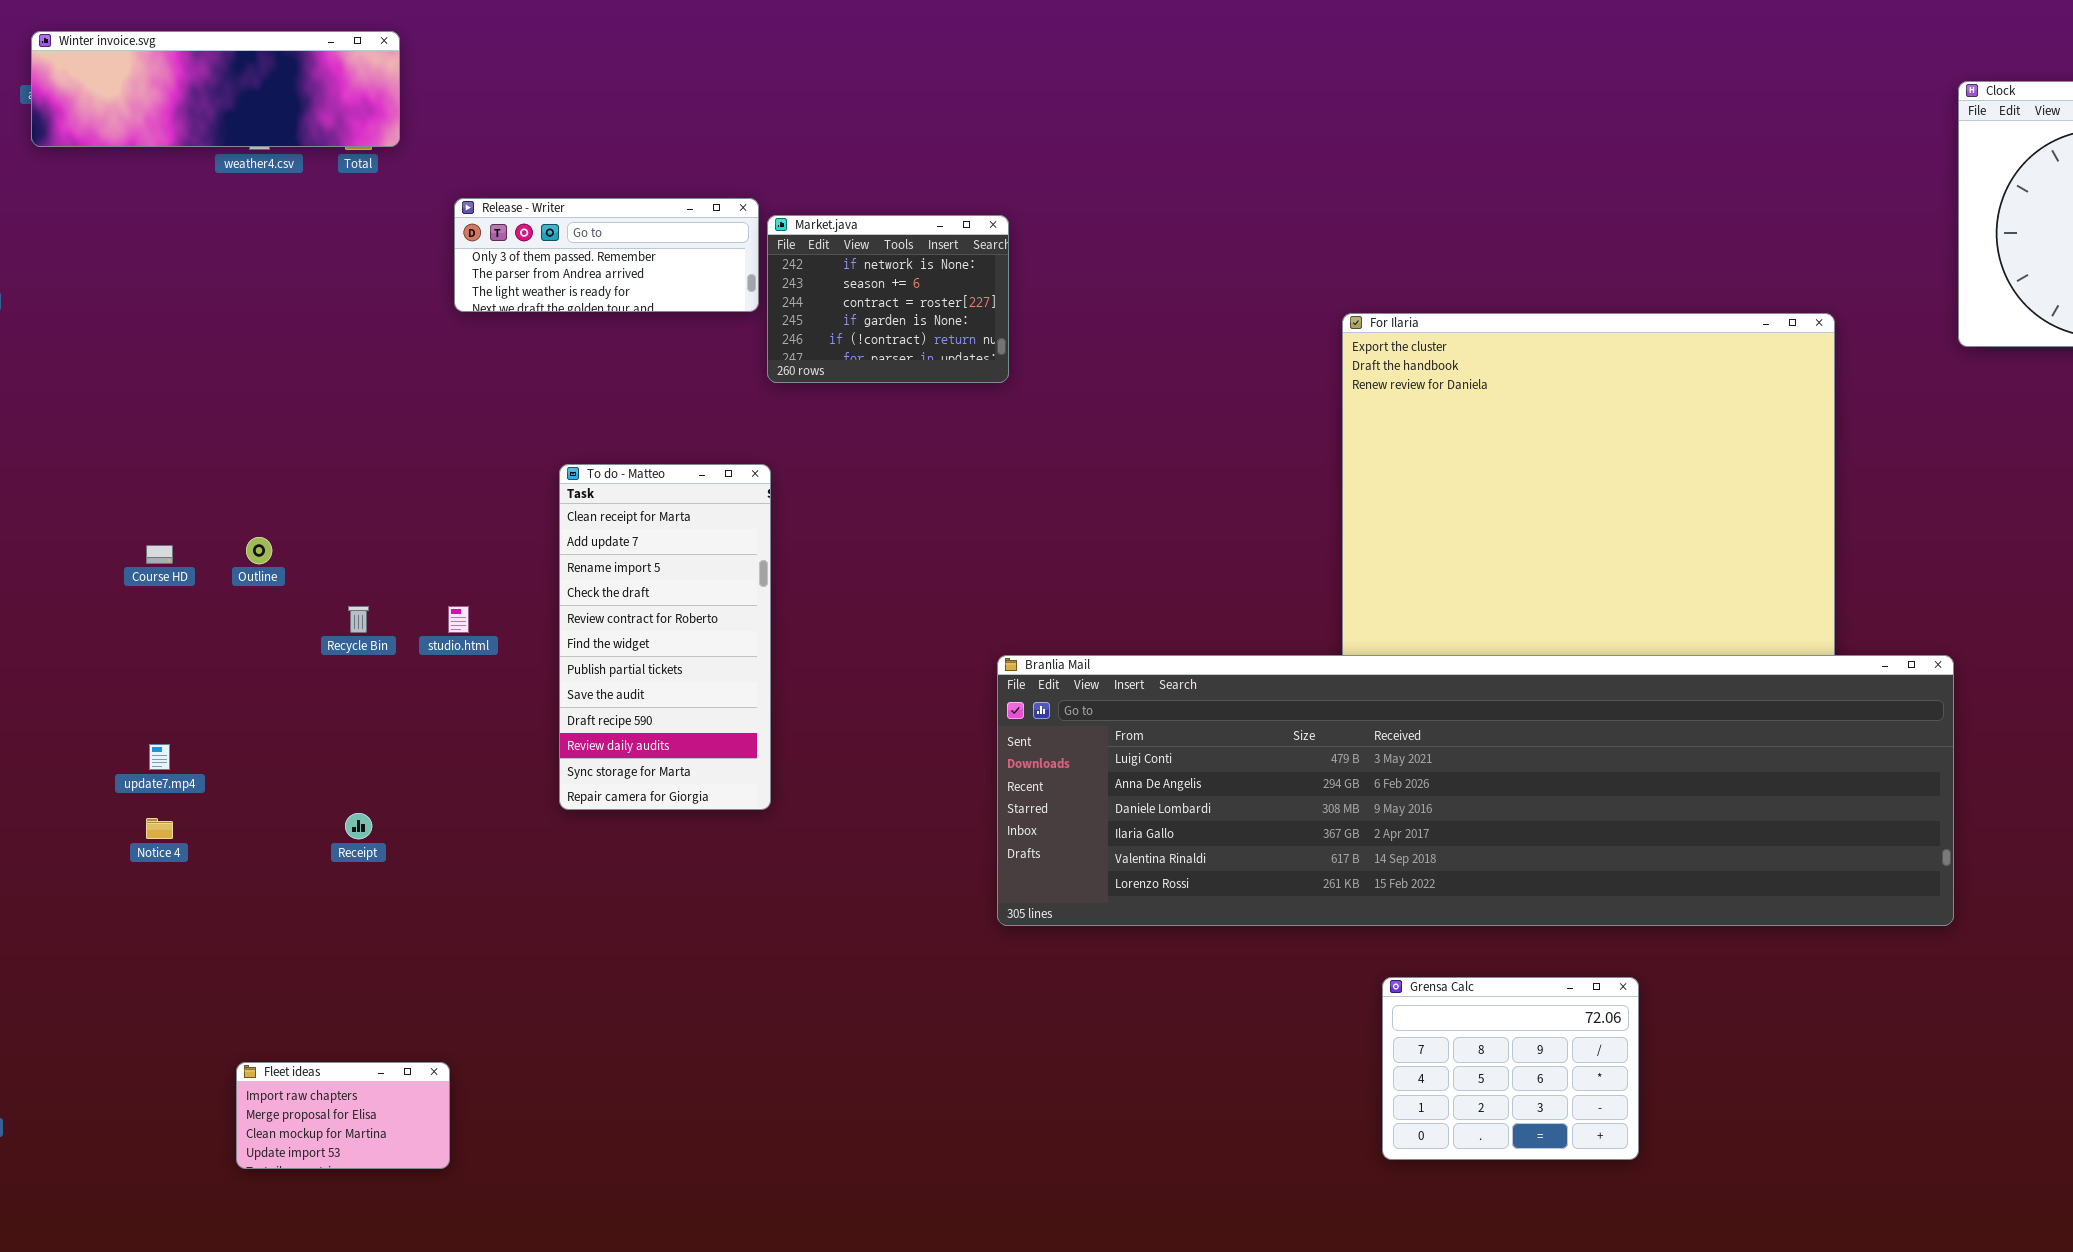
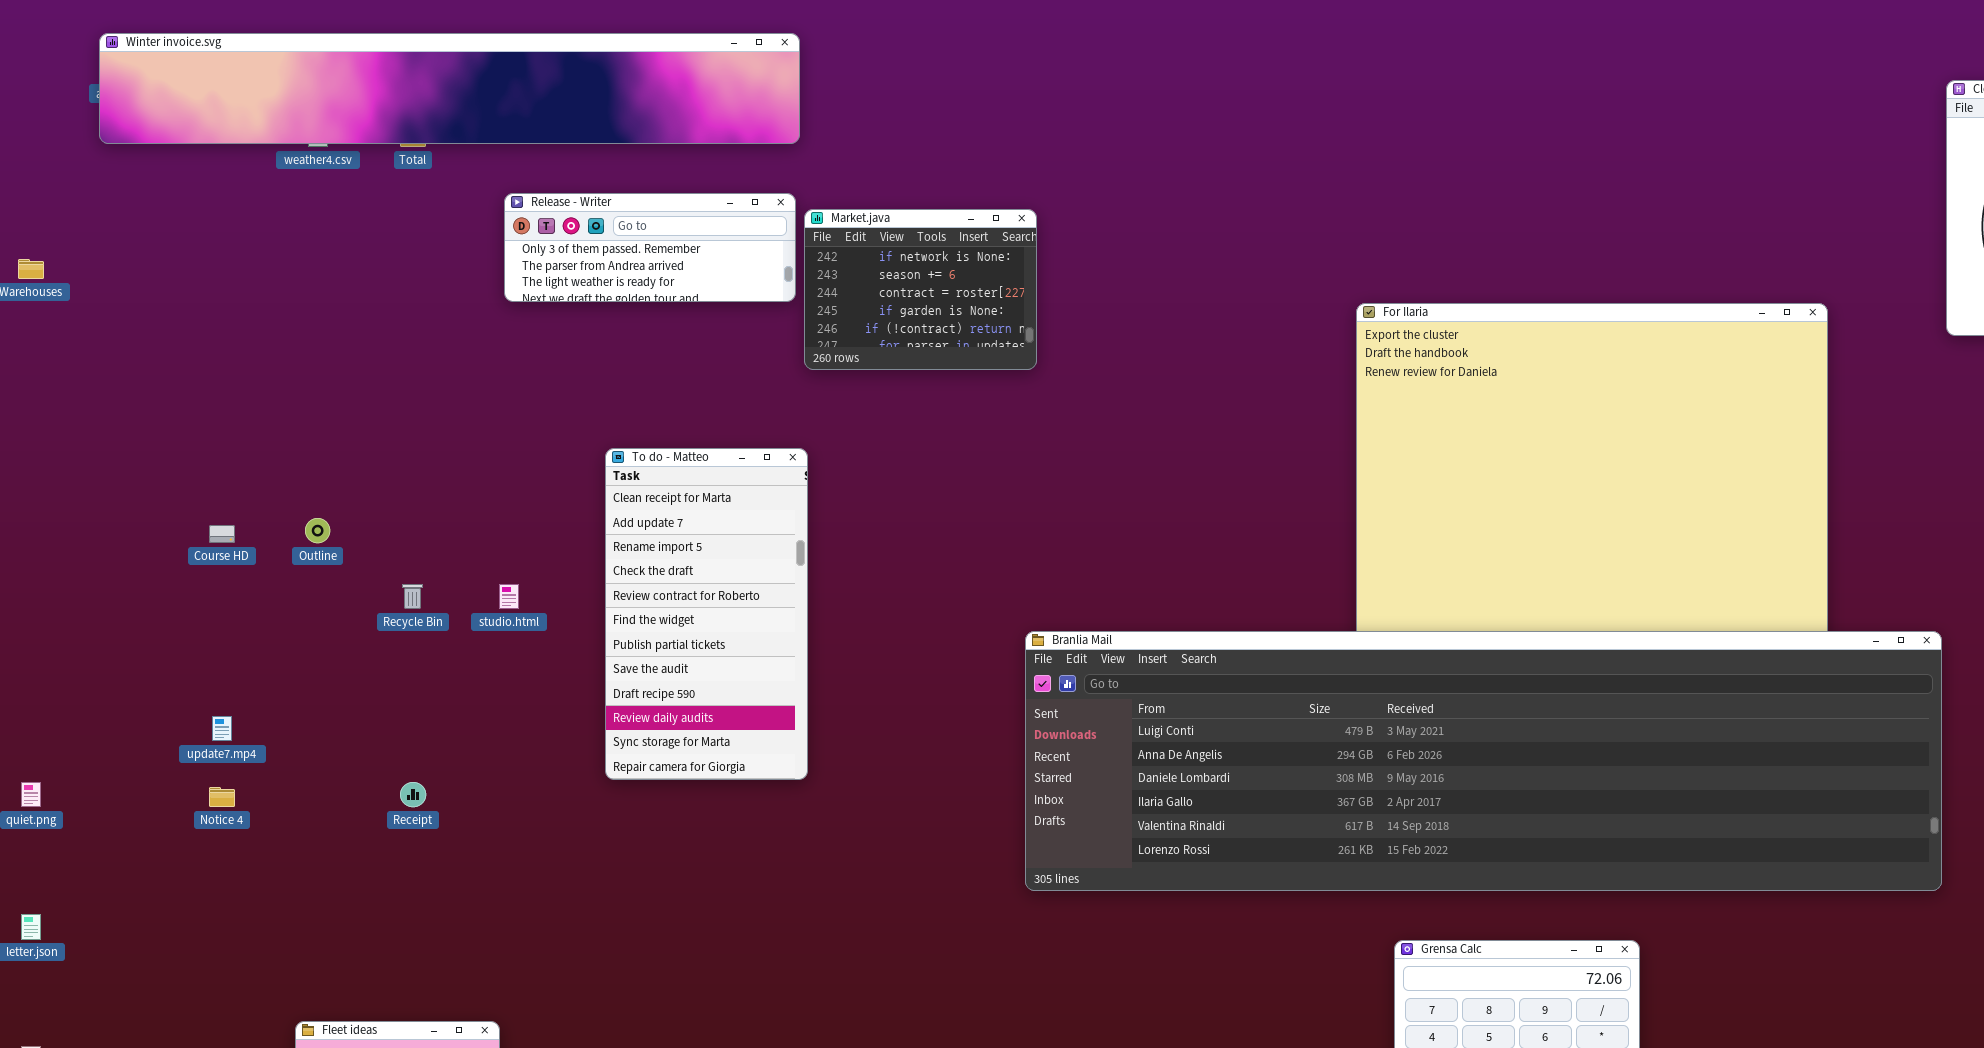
Winter invoice.svg: [31,31,400,147] -> [99,33,800,144], resized

